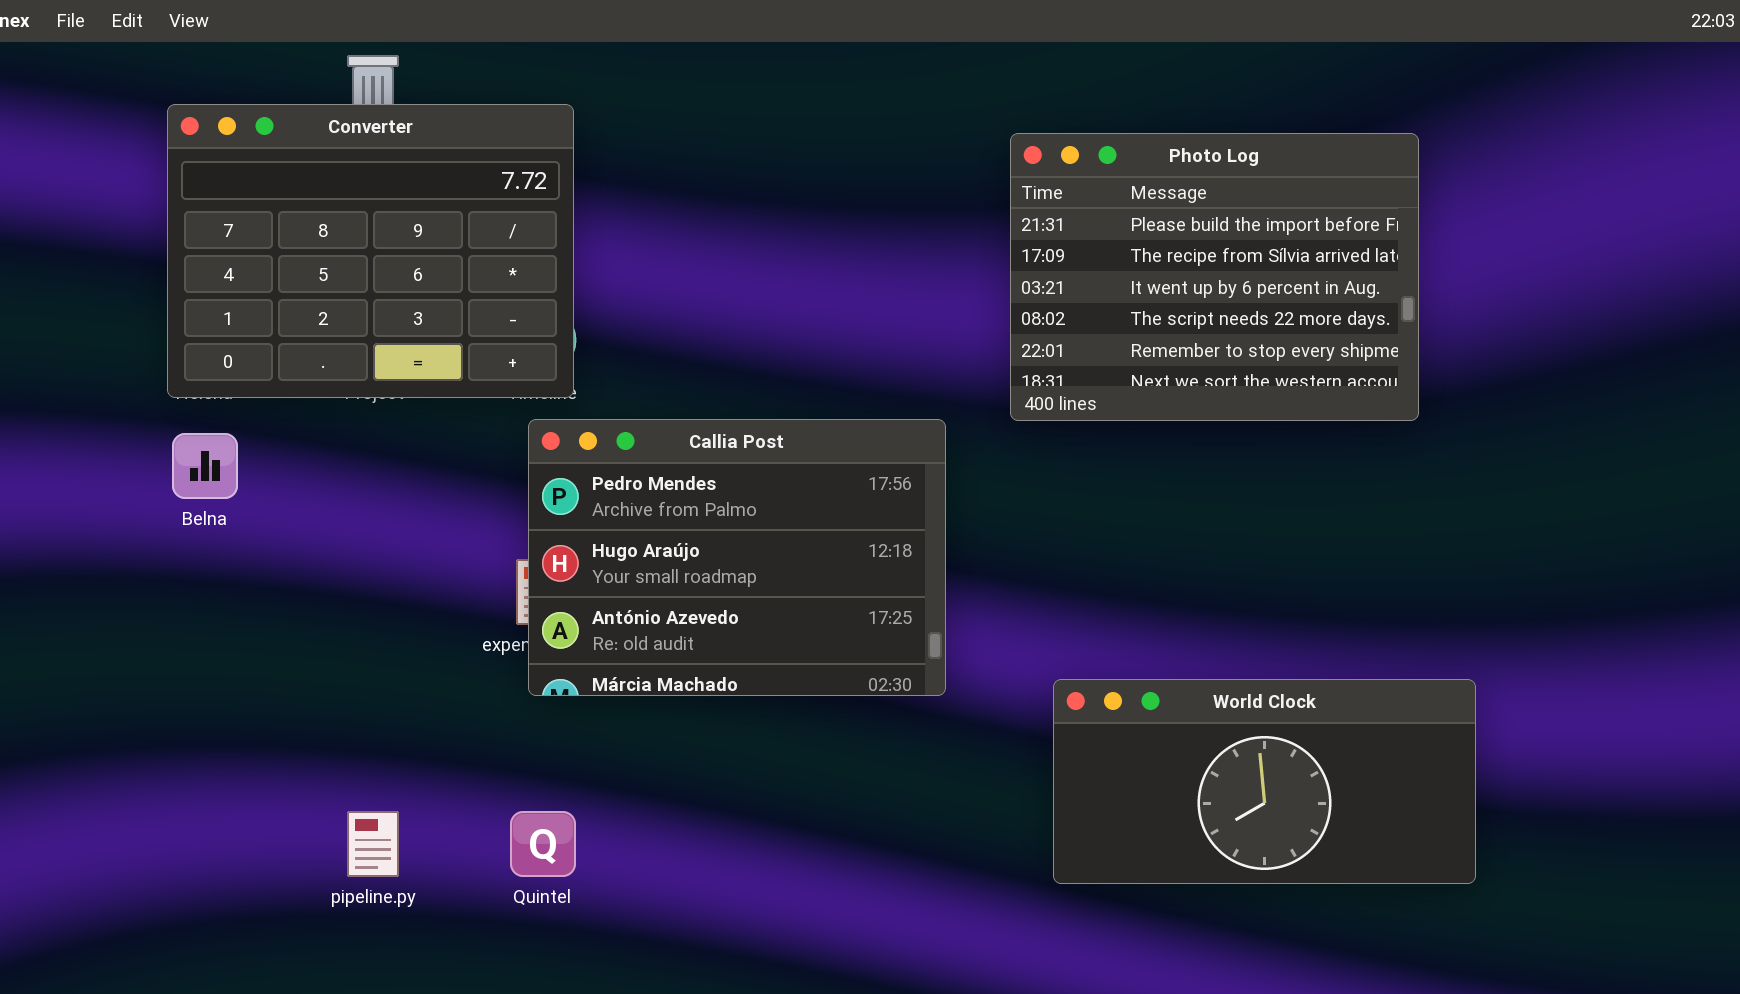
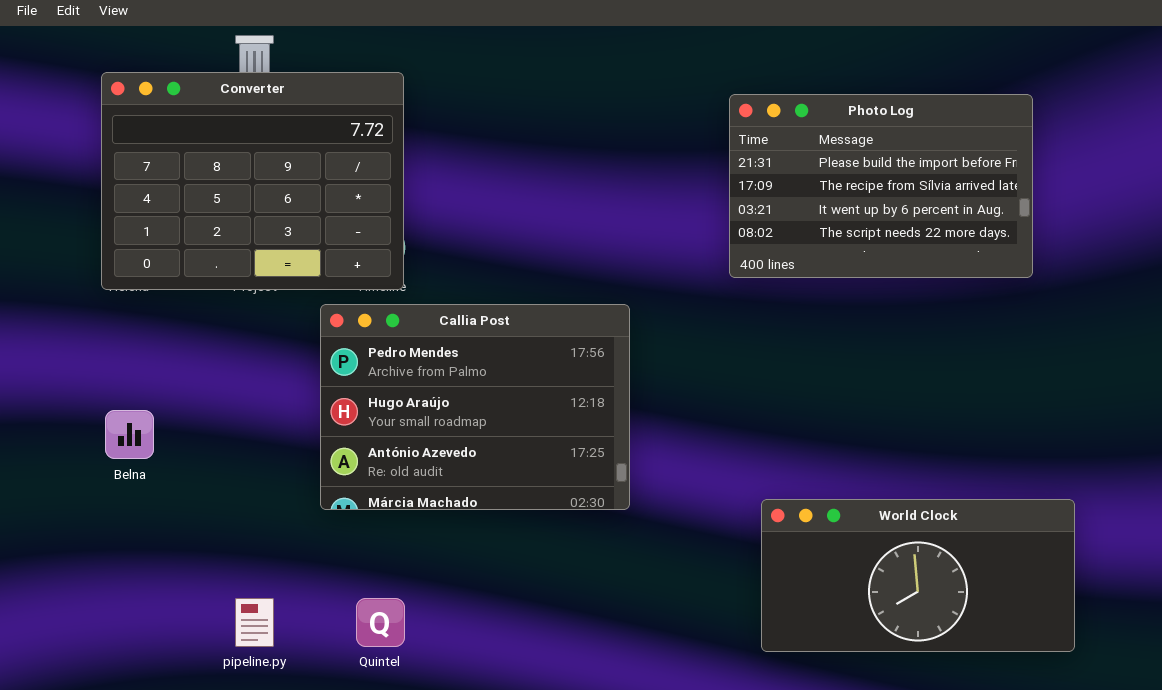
Photo Log: [1010,133,1419,421] -> [729,94,1033,278], resized
Callia Post: [528,419,946,696] -> [320,304,630,510], moved
Belna: [172,433,238,499] -> [105,410,154,459], moved

